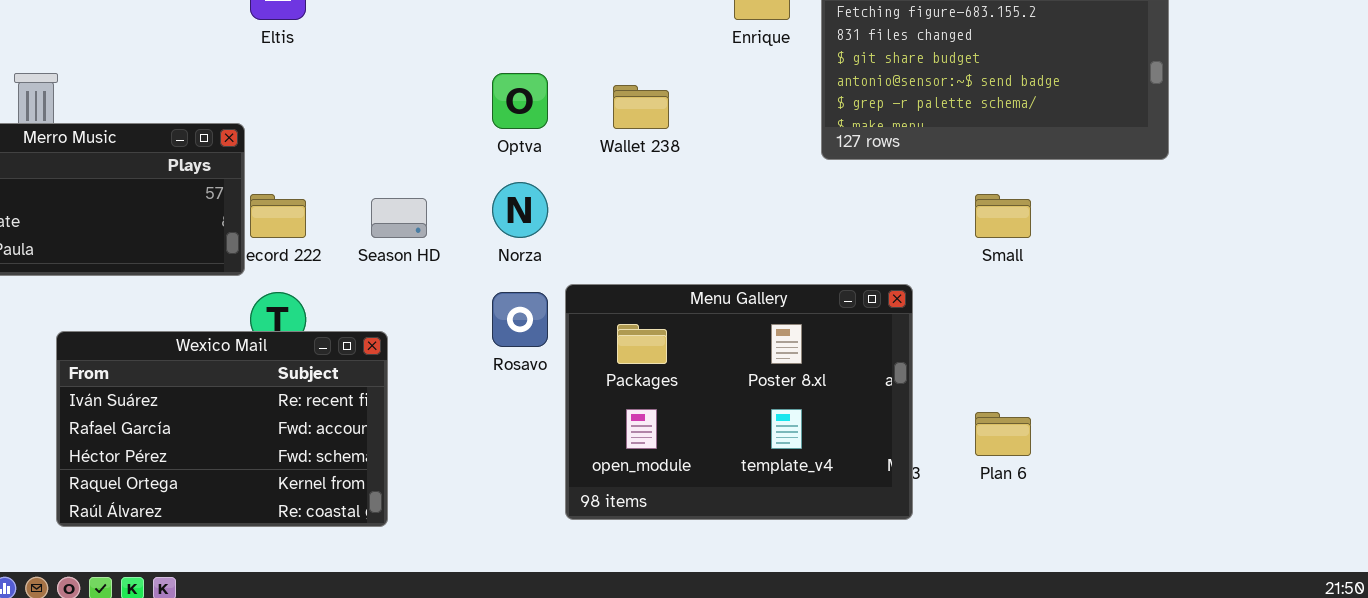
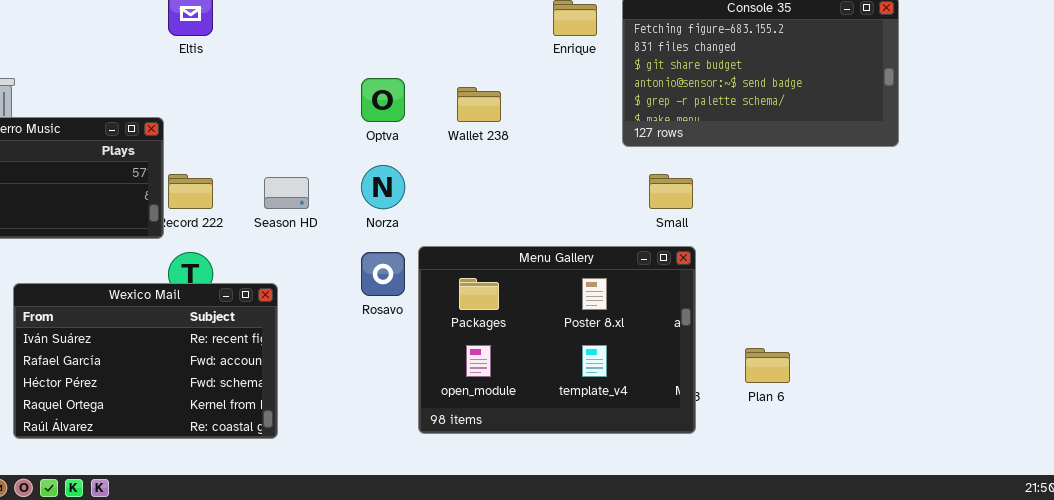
Small: [975,194,1031,238] -> [649,174,693,209], moved

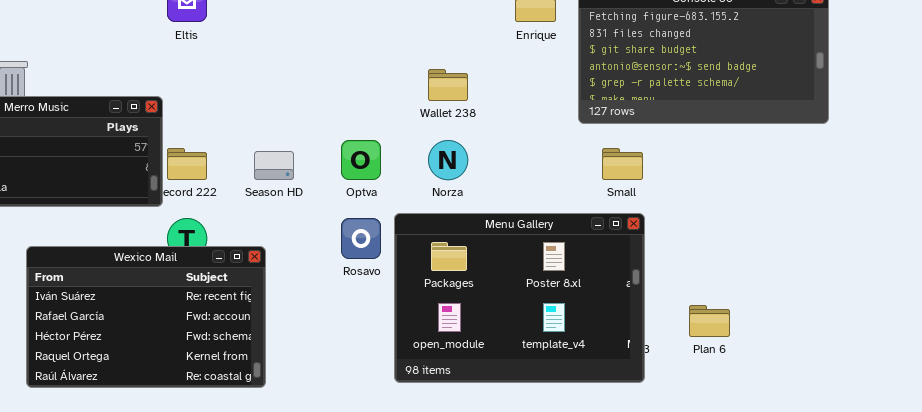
Optva: [361,78,405,122] -> [341,140,381,180], moved
Norza: [361,165,405,209] -> [428,140,468,180], moved

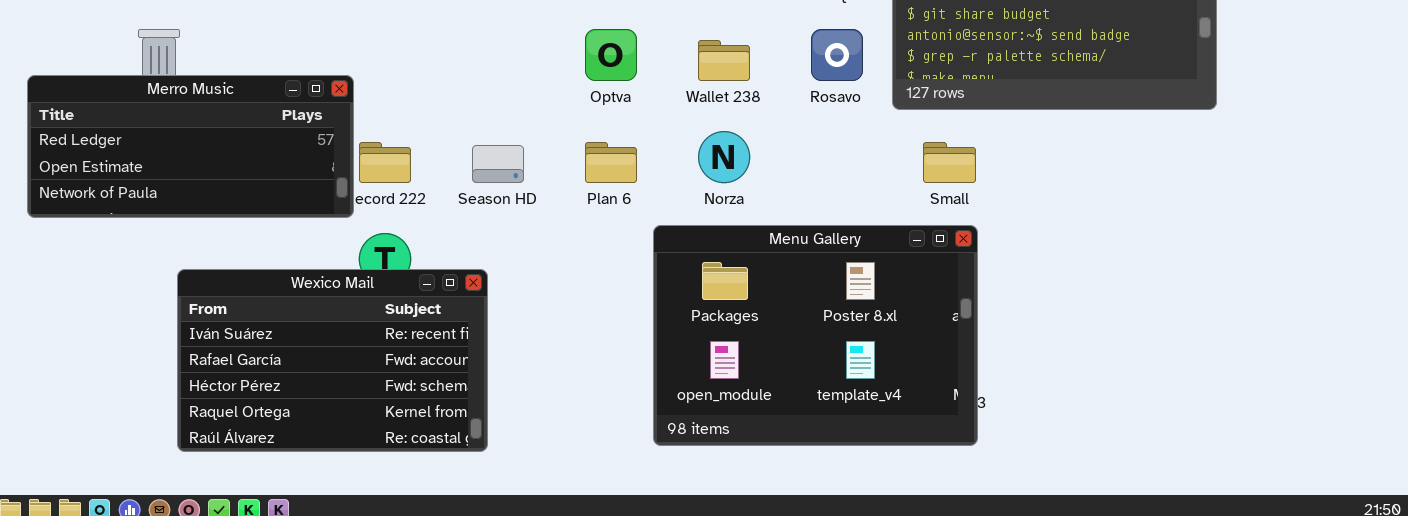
Optva: [341,140,381,180] -> [585,29,637,81], moved
Rosavo: [341,218,381,259] -> [811,29,863,81], moved
Plan 6: [689,305,730,337] -> [585,142,637,183], moved

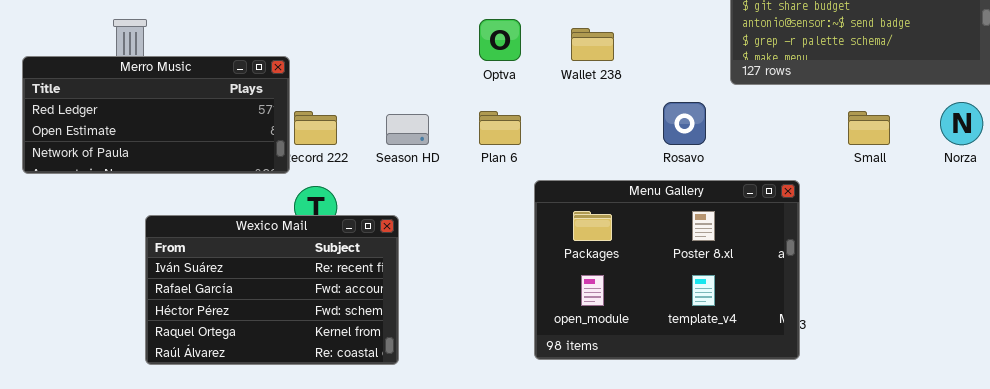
Rosavo: [811,29,863,81] -> [663,102,706,145], moved
Norza: [698,131,750,183] -> [940,102,983,145], moved
Small: [923,142,976,183] -> [848,111,890,145], moved

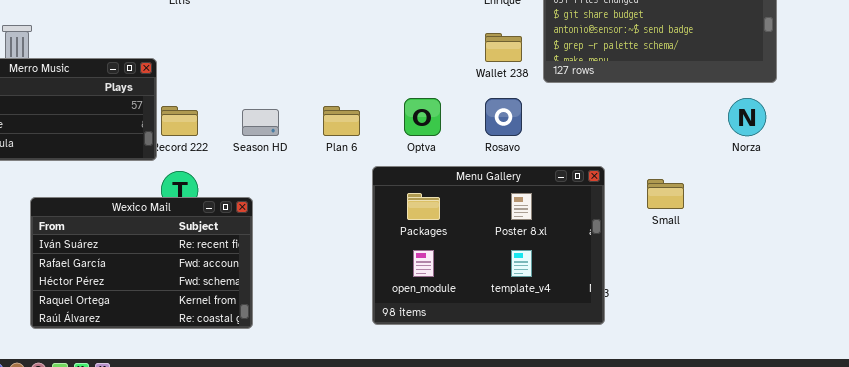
Optva: [479,19,521,61] -> [404,98,441,136], moved
Wallet 238: [571,28,614,61] -> [485,33,522,62], moved
Small: [848,111,890,145] -> [647,179,684,209], moved

